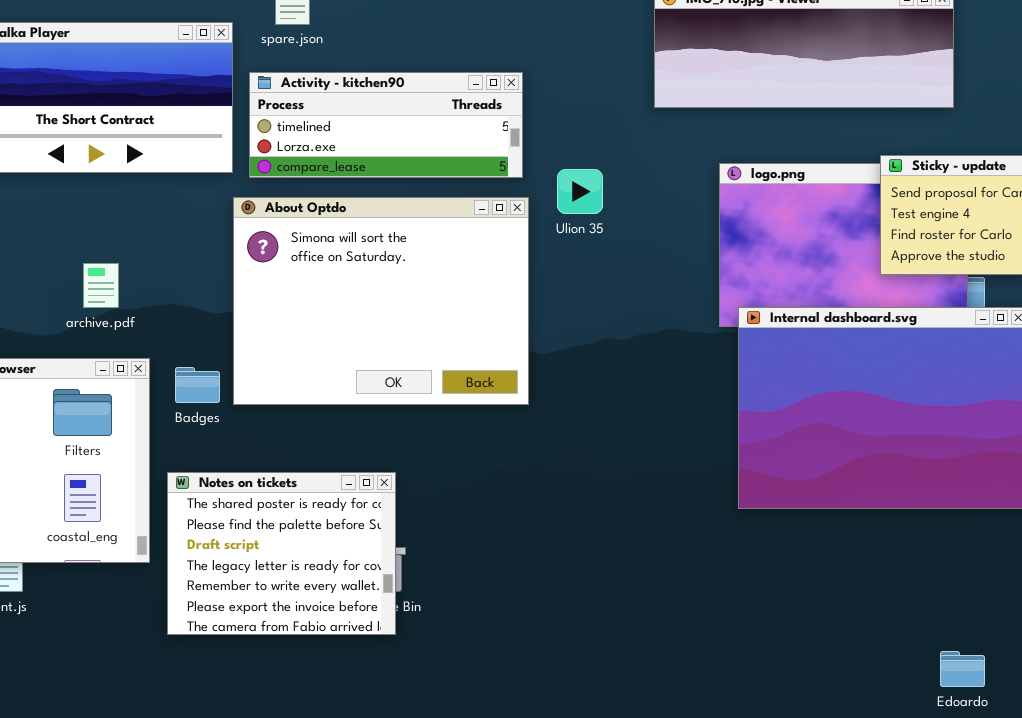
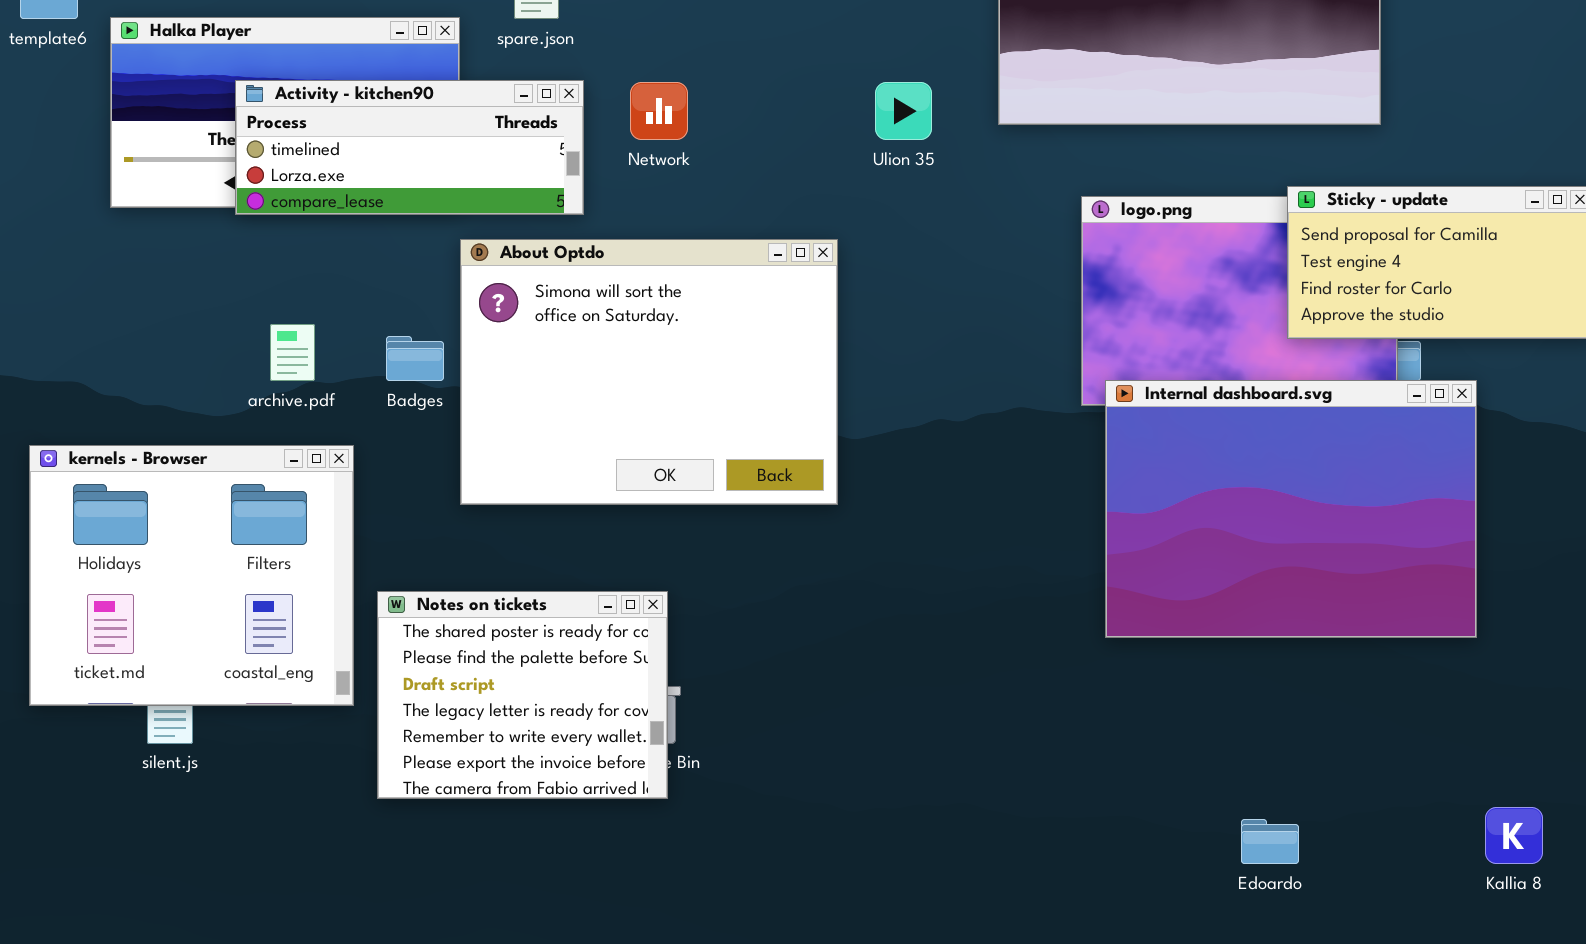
Activity - kitchen90: [249,72,523,178] -> [235,80,584,215], moved
Ulion 35: [557,169,603,214] -> [875,82,932,140], moved
Badges: [175,367,220,403] -> [386,336,444,381], moved
Edoardo: [940,651,985,687] -> [1241,819,1299,864], moved

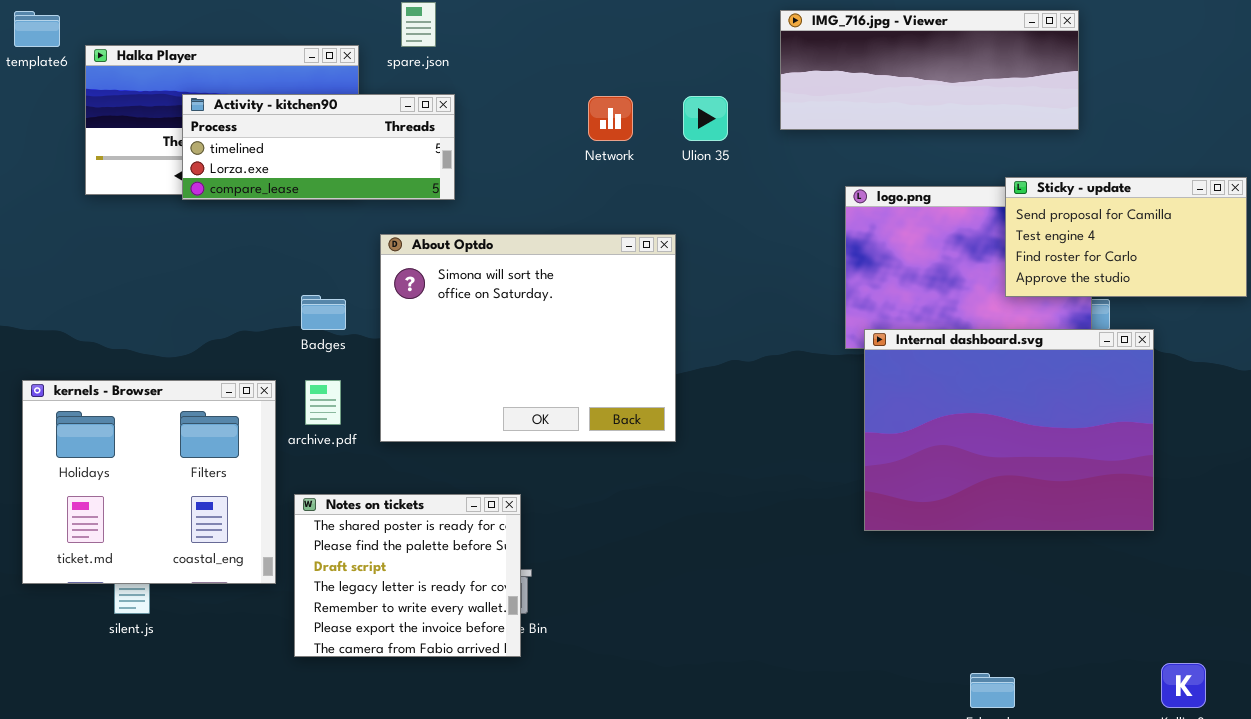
Network: [630,82,688,140] -> [588,96,633,141], moved
About Optdo: [460,239,838,505] -> [380,234,676,442], moved
archive.pdf: [270,324,315,381] -> [305,380,341,425], moved

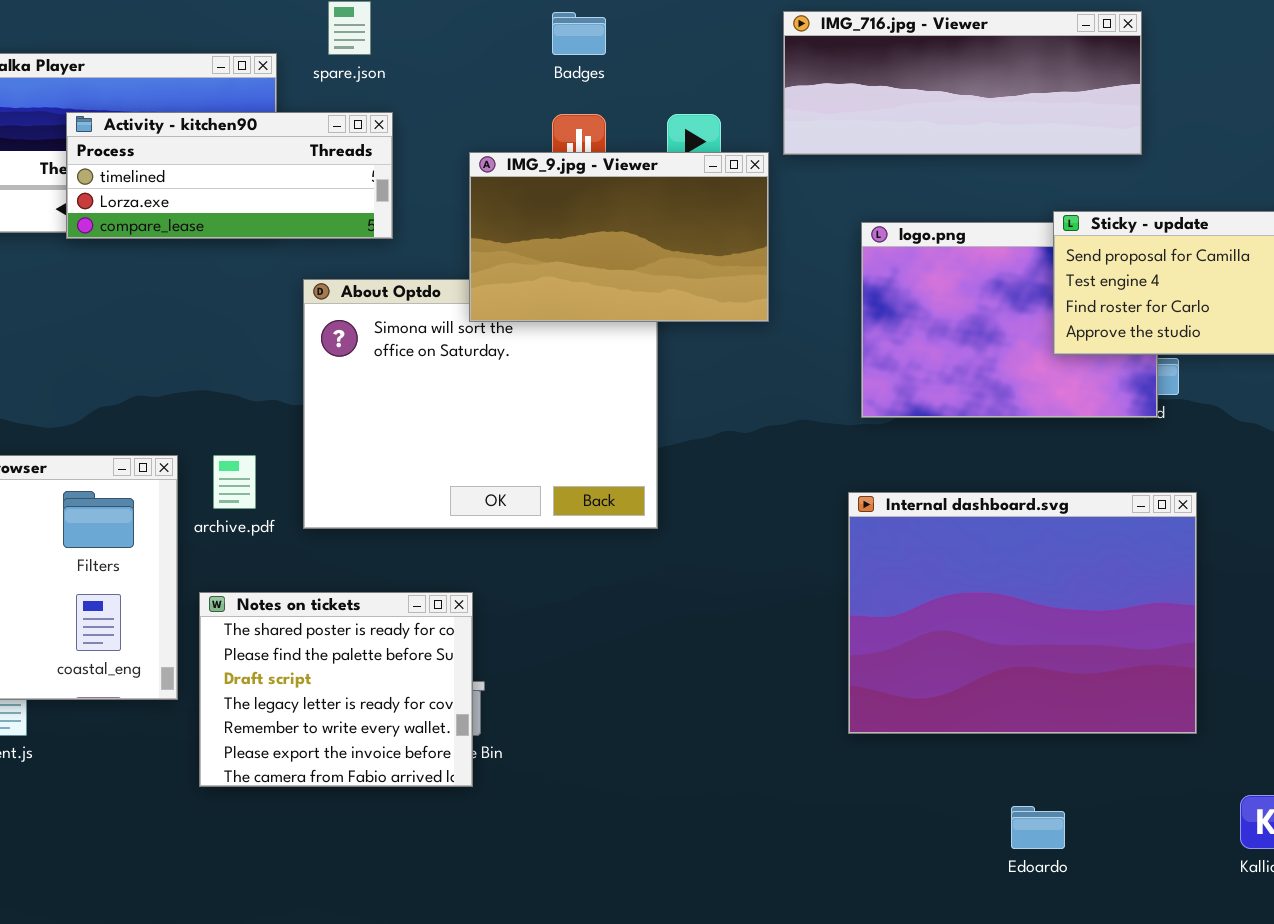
IMG_9.jpg - Viewer: none -> [469,152,769,322], opened
Badges: [301,295,346,330] -> [552,12,606,55], moved
Internal dashboard.svg: [864,329,1154,531] -> [848,492,1197,734], moved

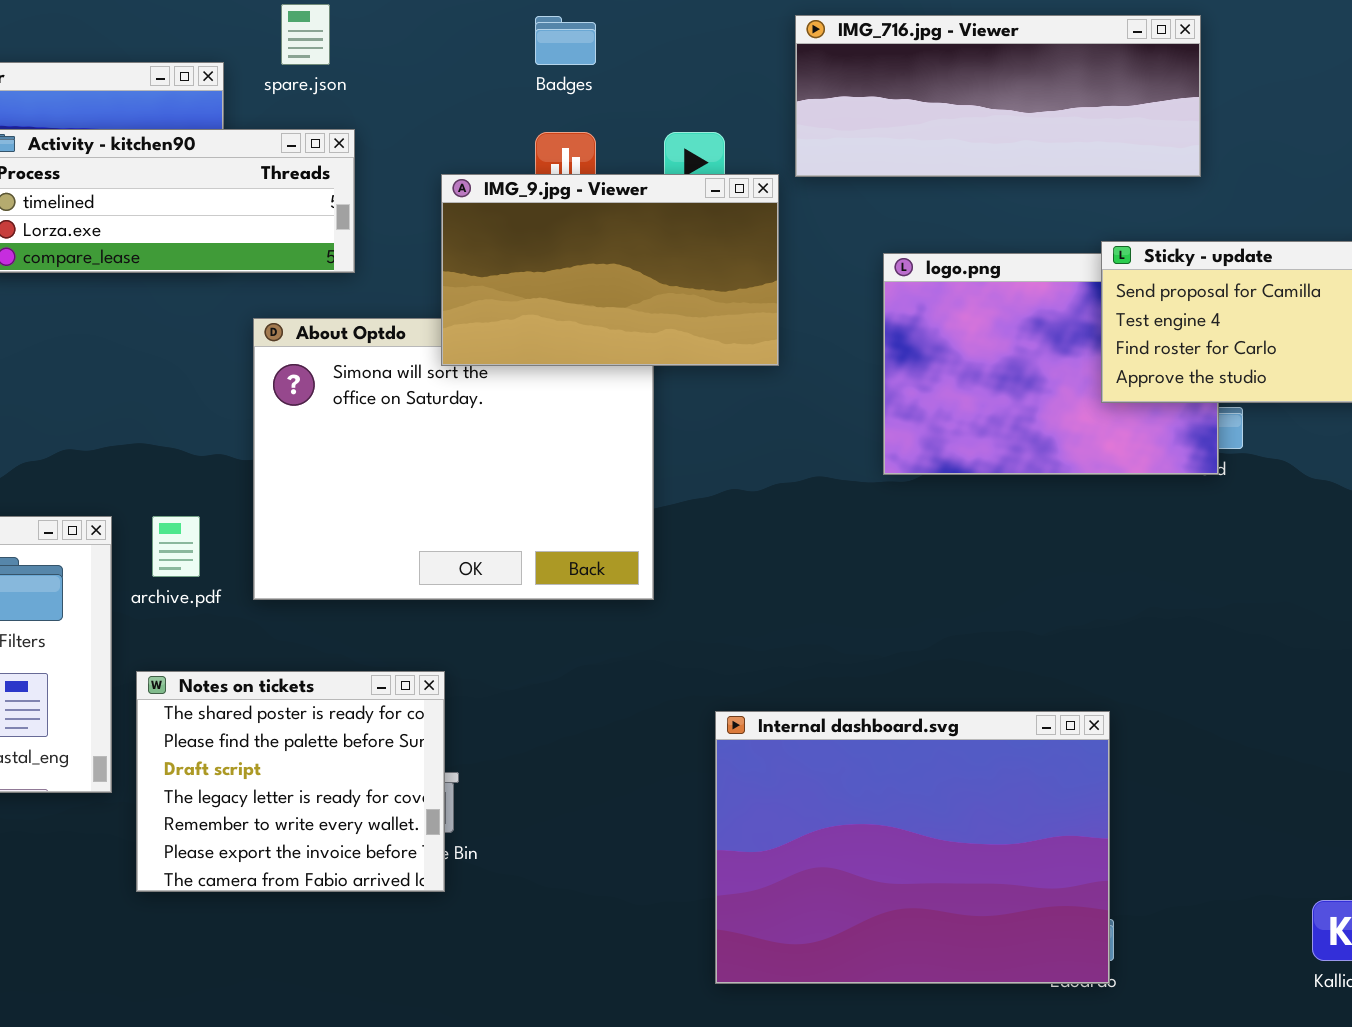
Internal dashboard.svg: [848,492,1197,734] -> [715,711,1110,984], moved

